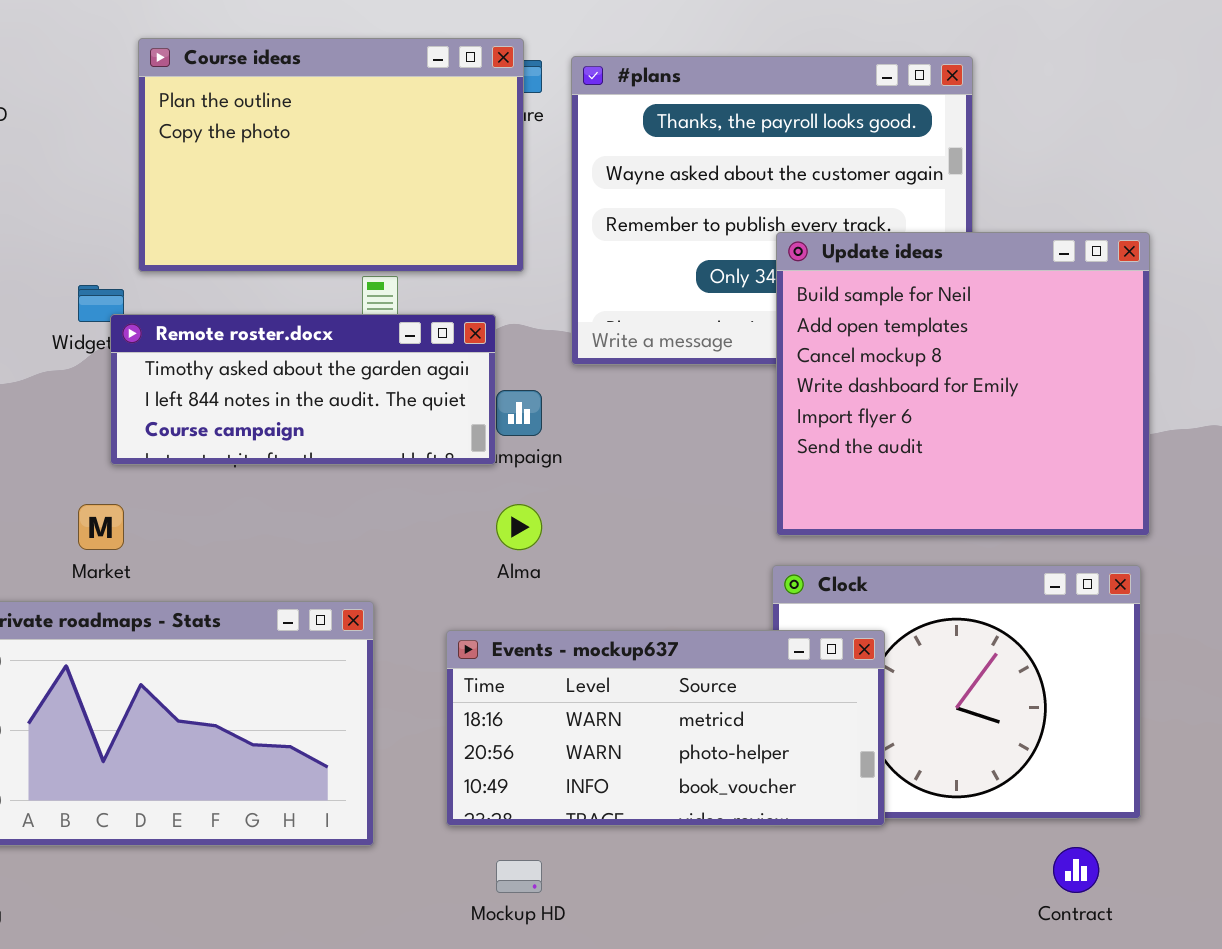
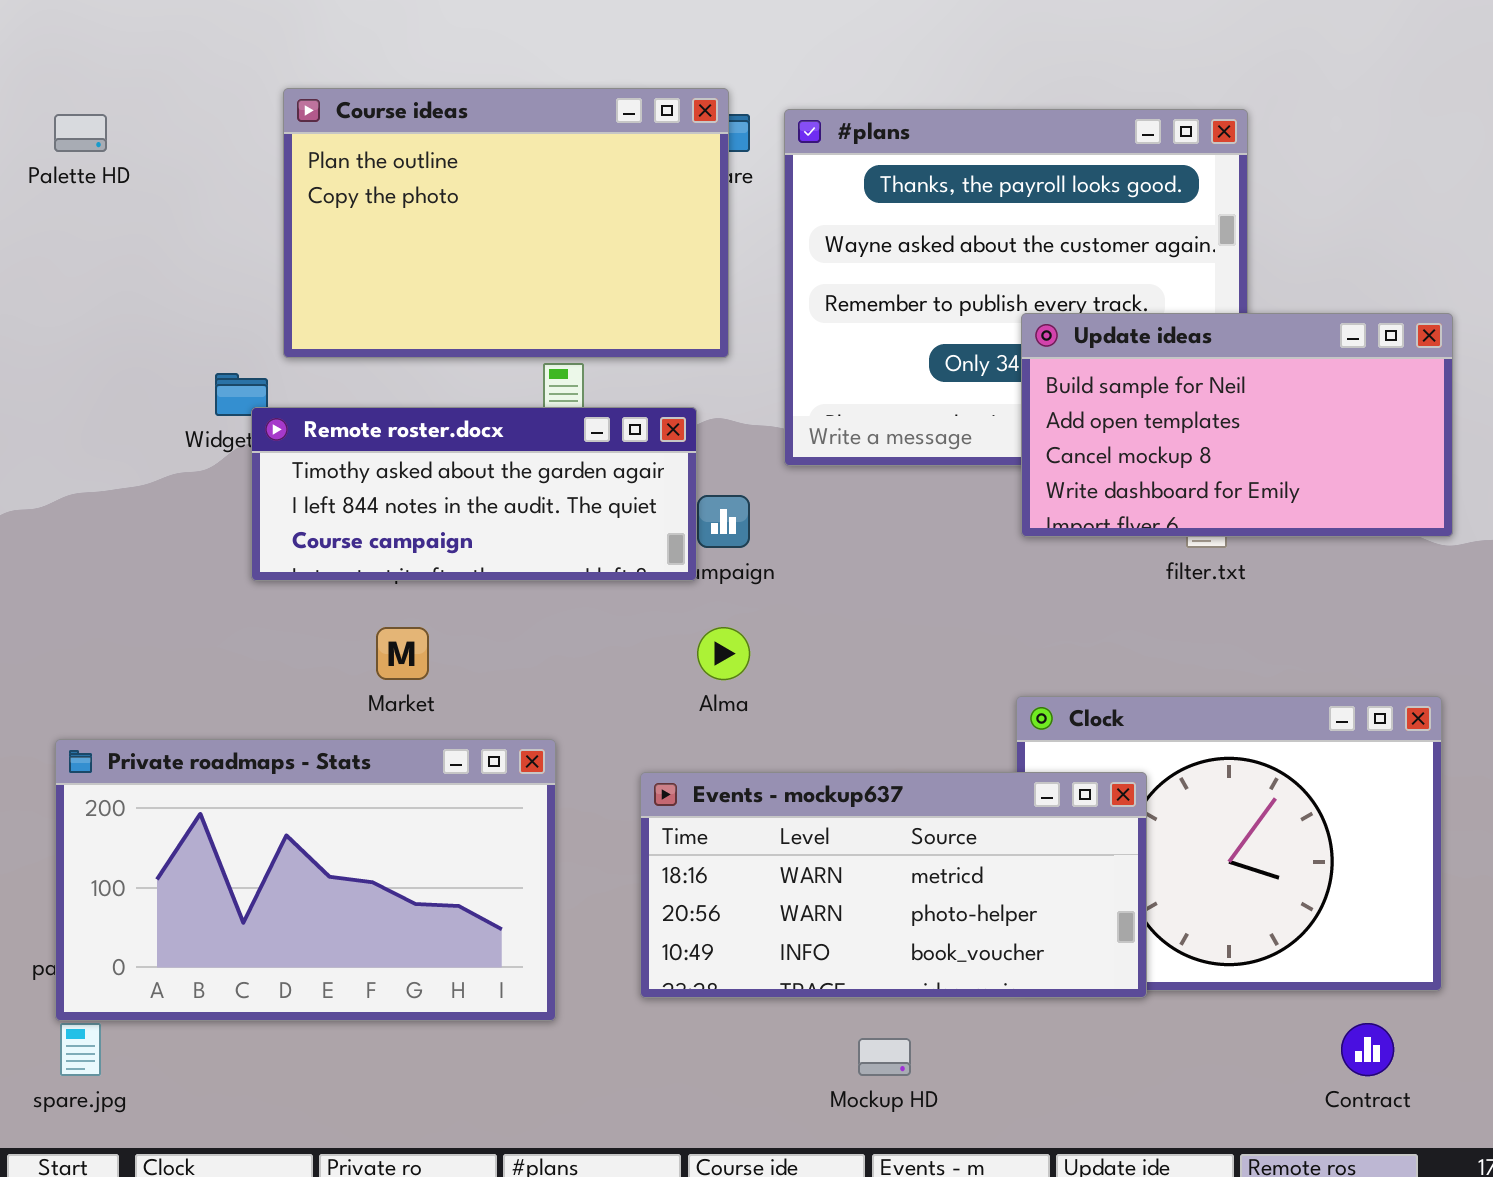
Update ideas: [776,232,1150,536] -> [1021,313,1453,537], resized
Market: [78,504,124,550] -> [376,627,429,680], moved
Mockup HD: [496,860,542,893] -> [858,1038,911,1076], moved

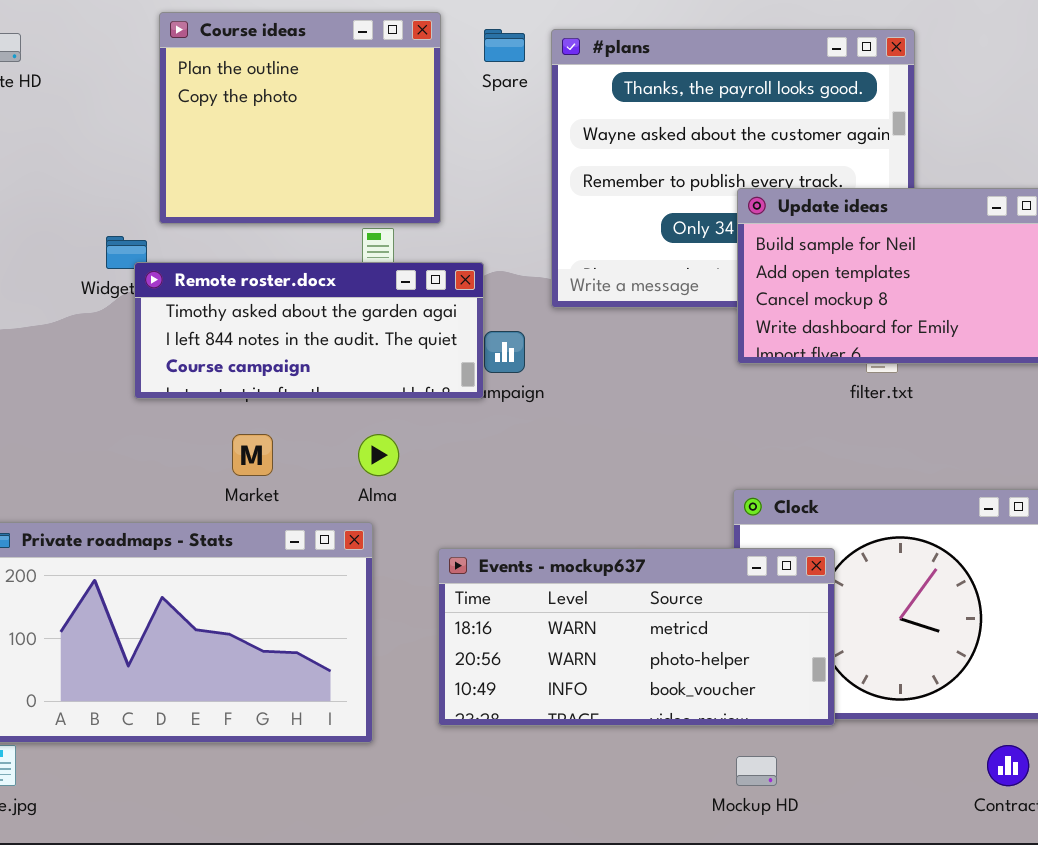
Course ideas: [283,88,729,358] -> [159,12,441,224], resized
Alma: [697,627,750,680] -> [358,434,399,476], moved
Mockup HD: [858,1038,911,1076] -> [736,756,777,786], moved

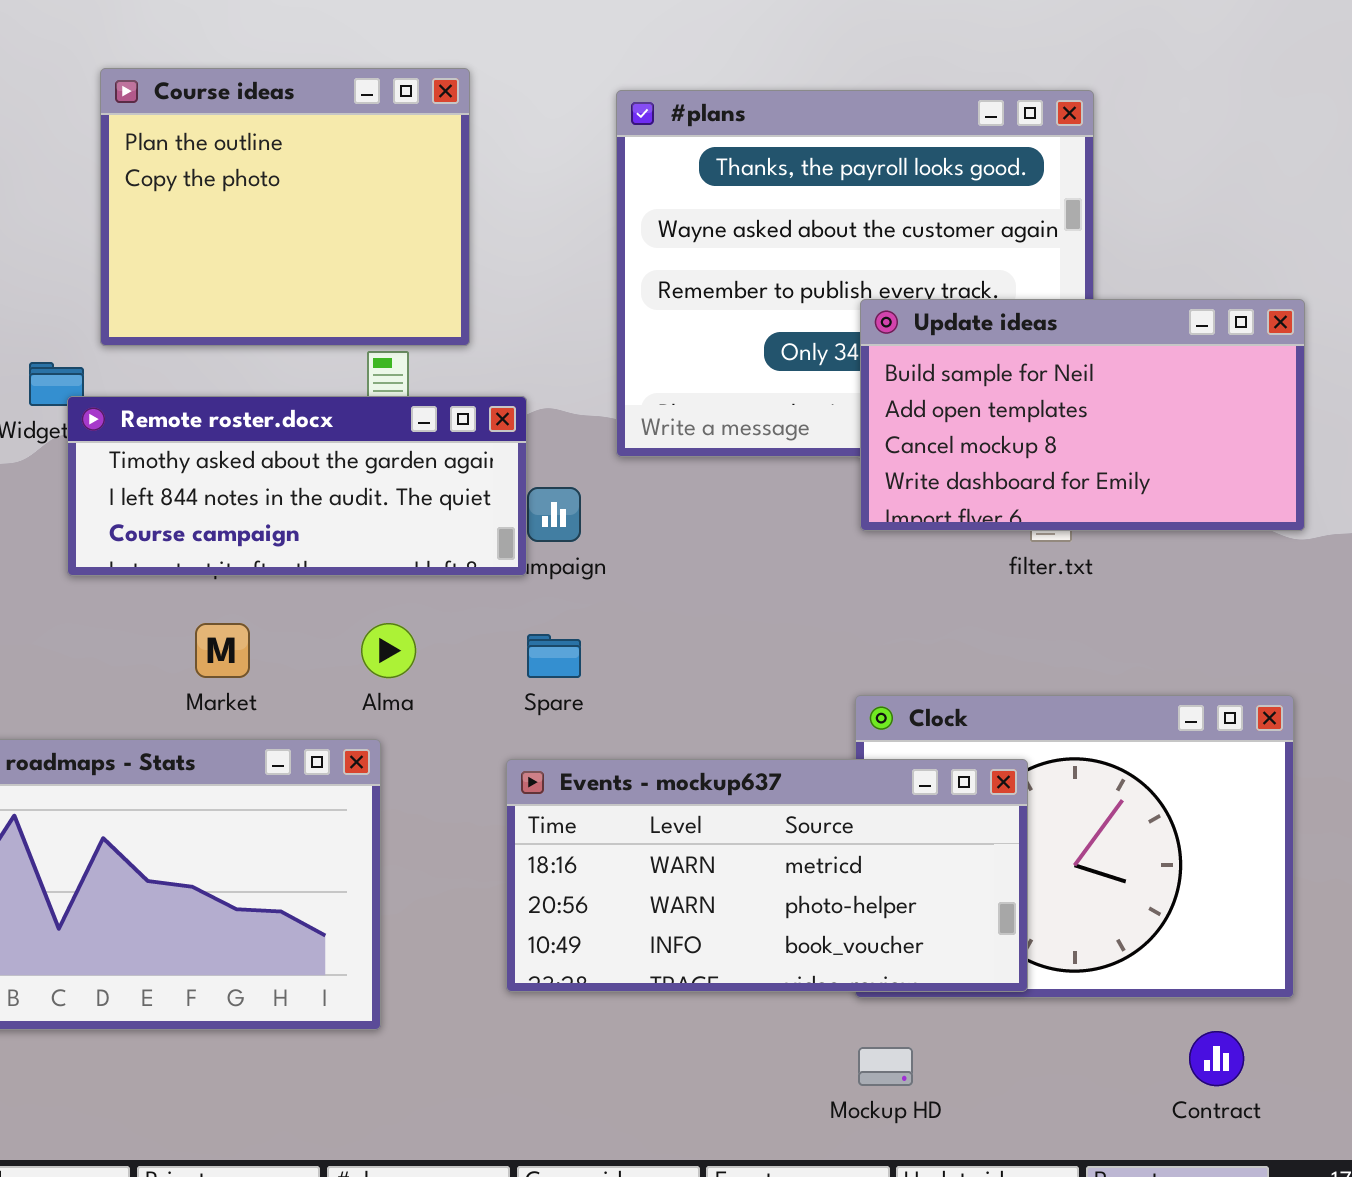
Spare: [484,29,525,62] -> [527,634,581,678], moved
Events - mockup637: [438,548,835,726] -> [506,759,1028,992], moved

